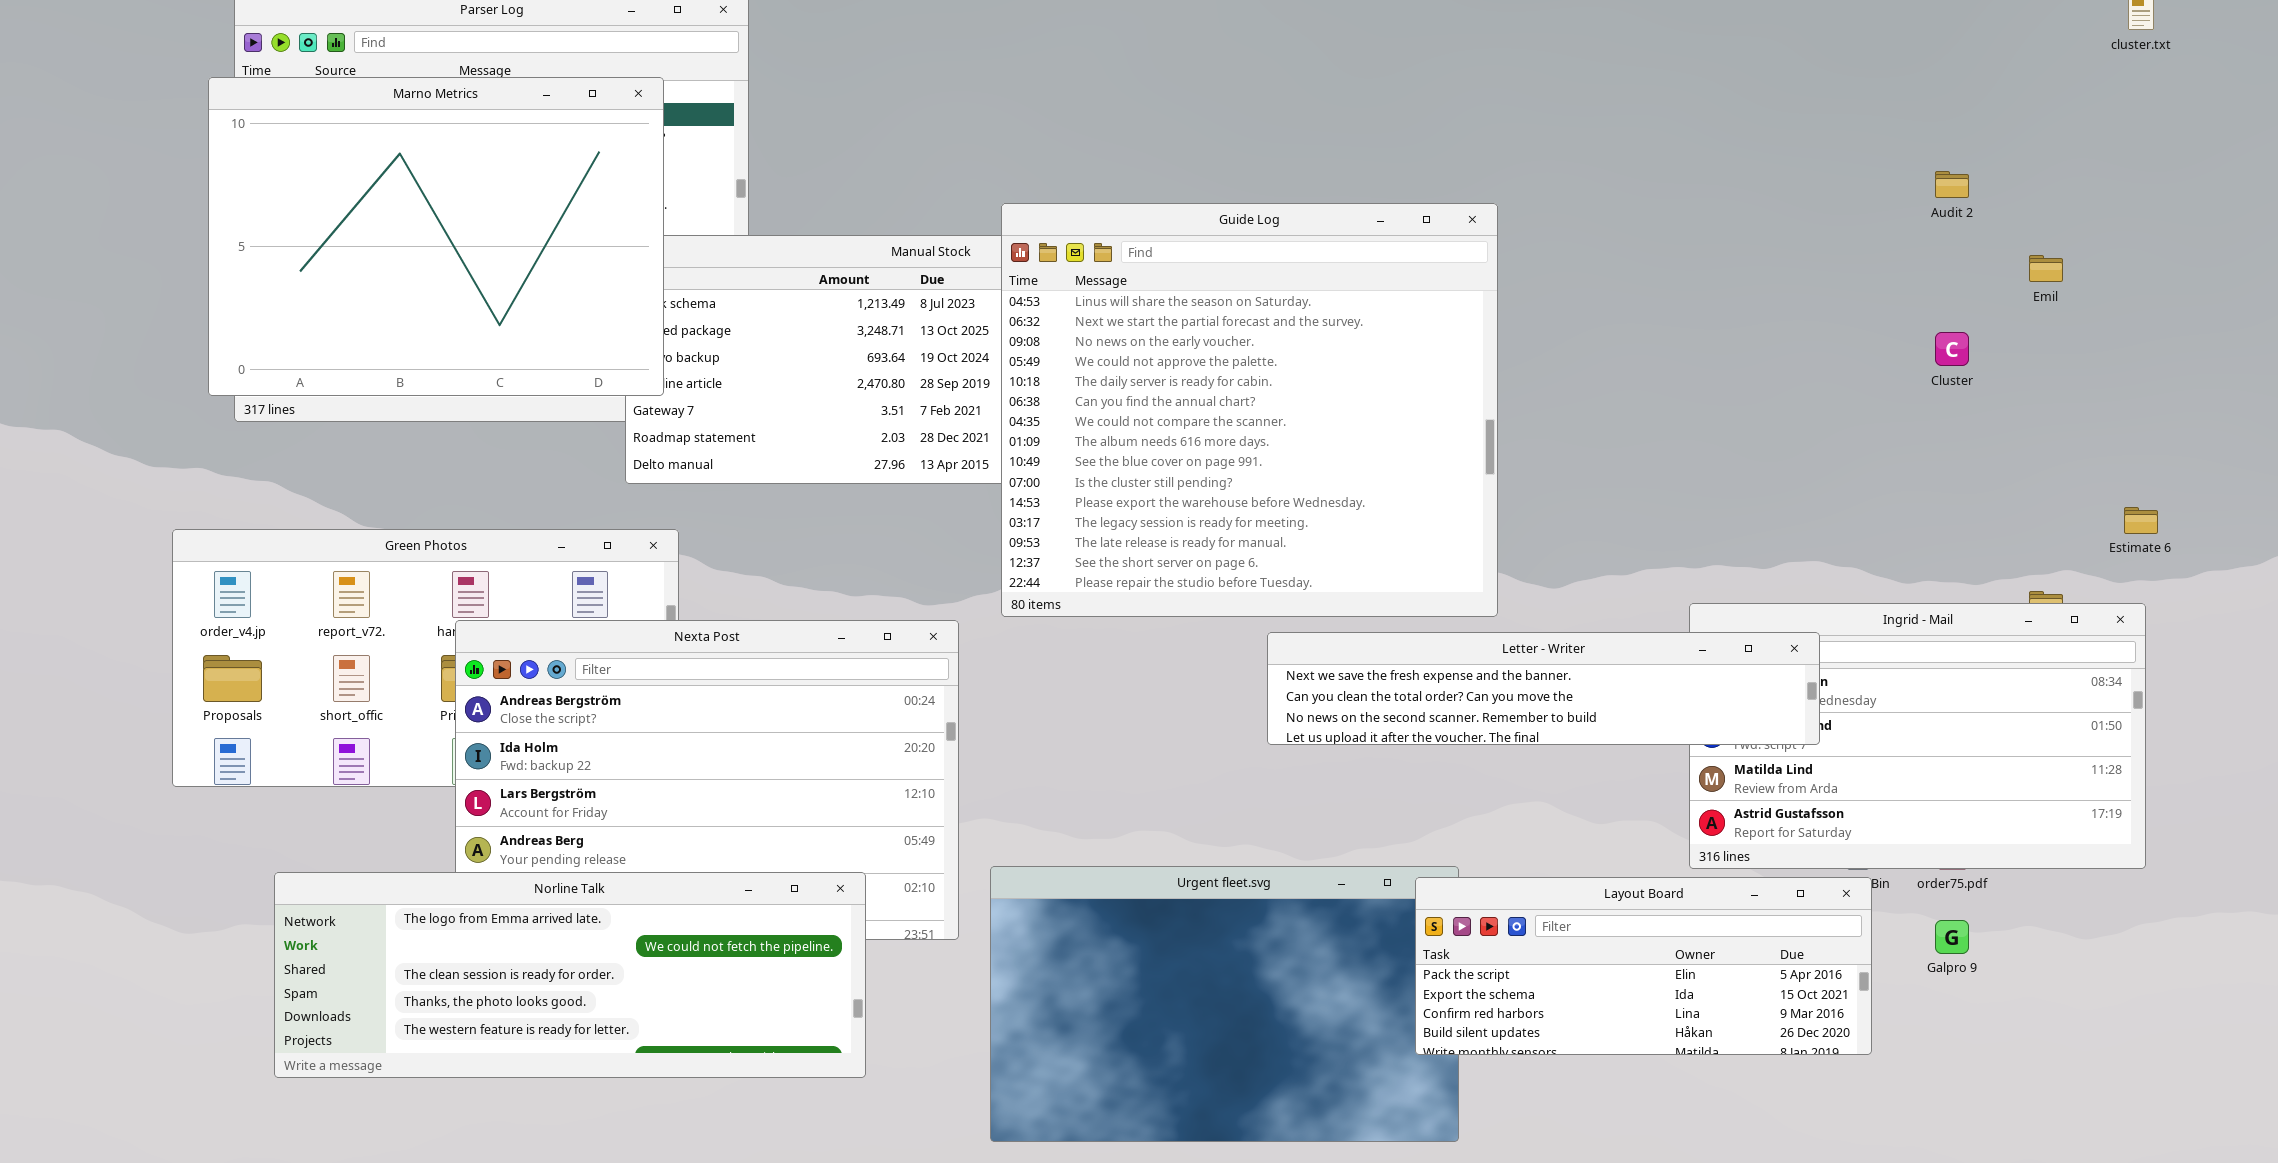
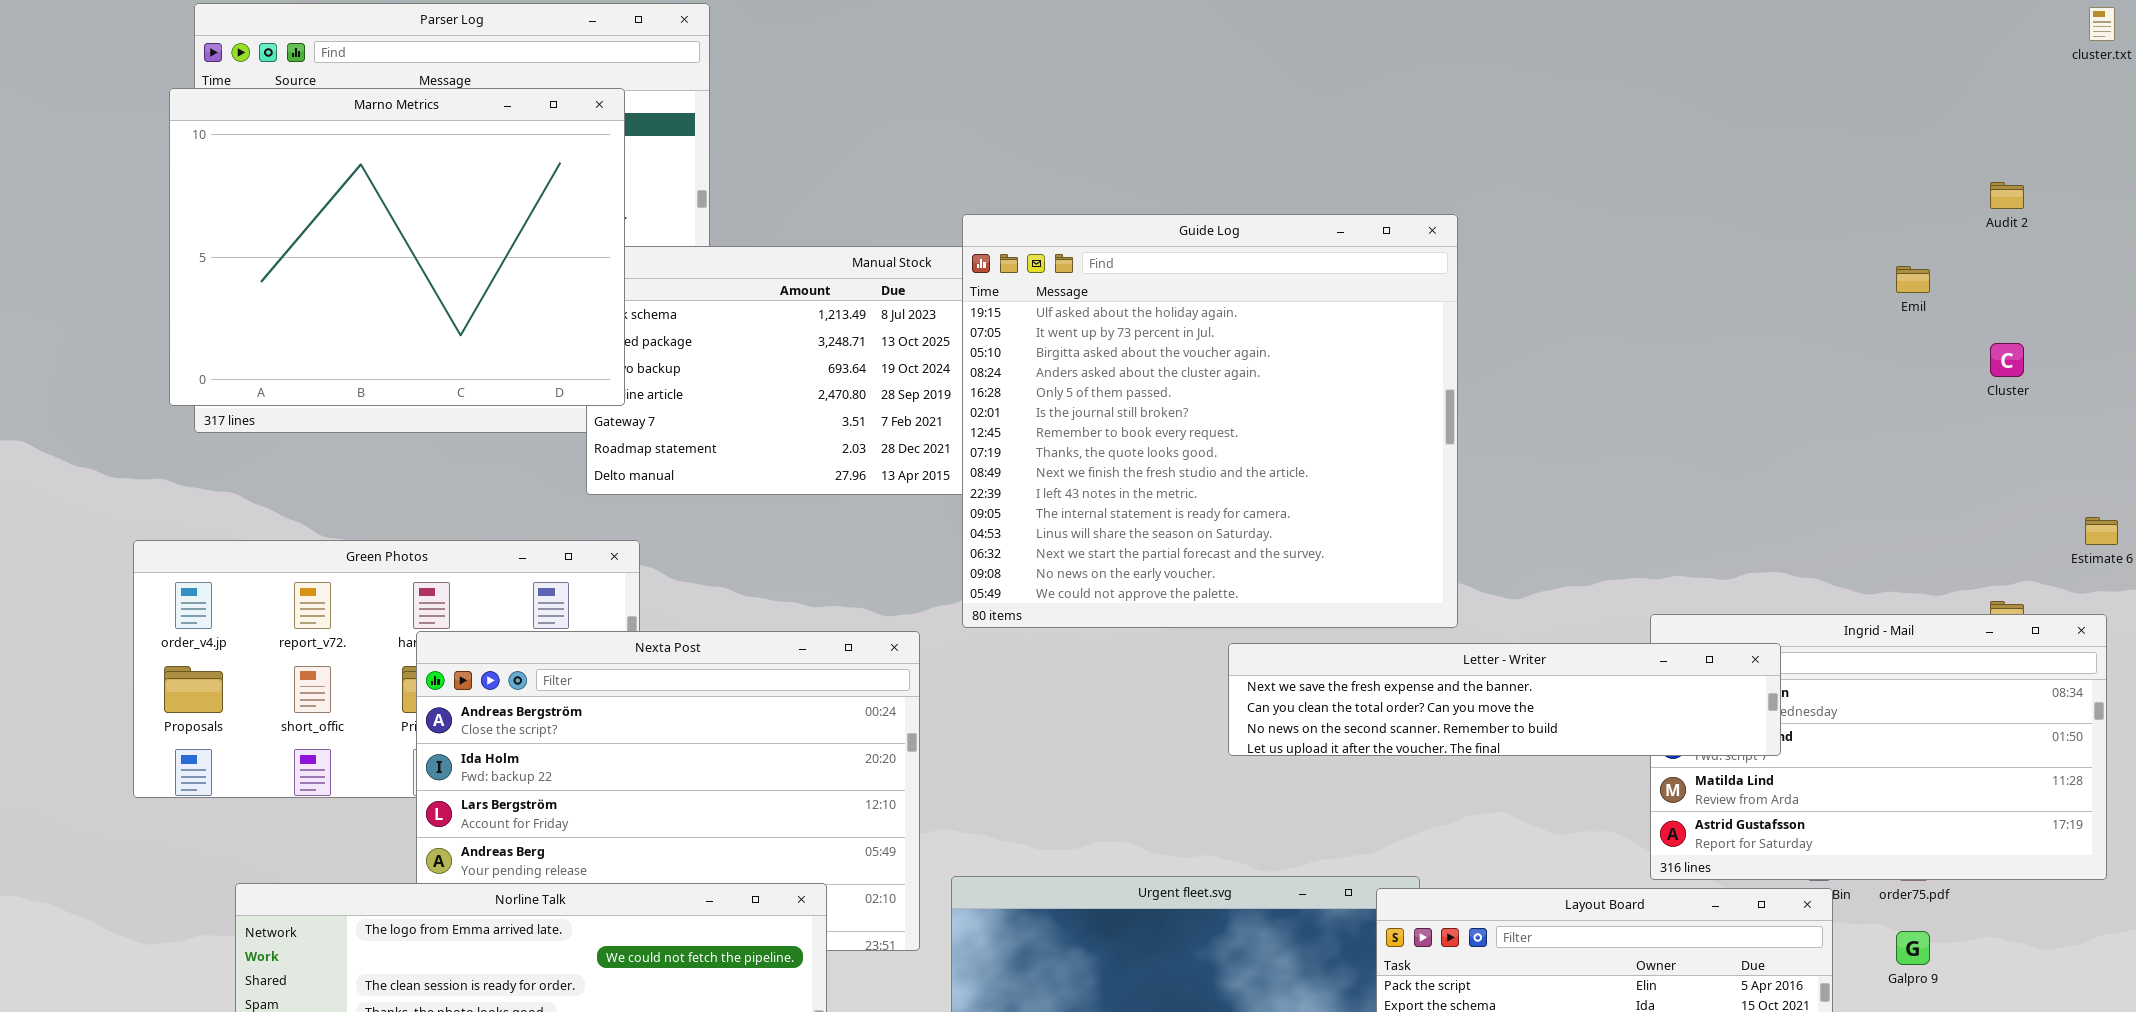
Audit 2: [1935,171,1969,198] -> [1990,182,2024,209], moved
Guide Log: [1001,203,1498,617] -> [962,214,1458,628], scrolled up 11 rows
Emil: [2029,255,2063,282] -> [1896,266,1930,293], moved
Cluster: [1935,332,1969,366] -> [1990,343,2024,377], moved

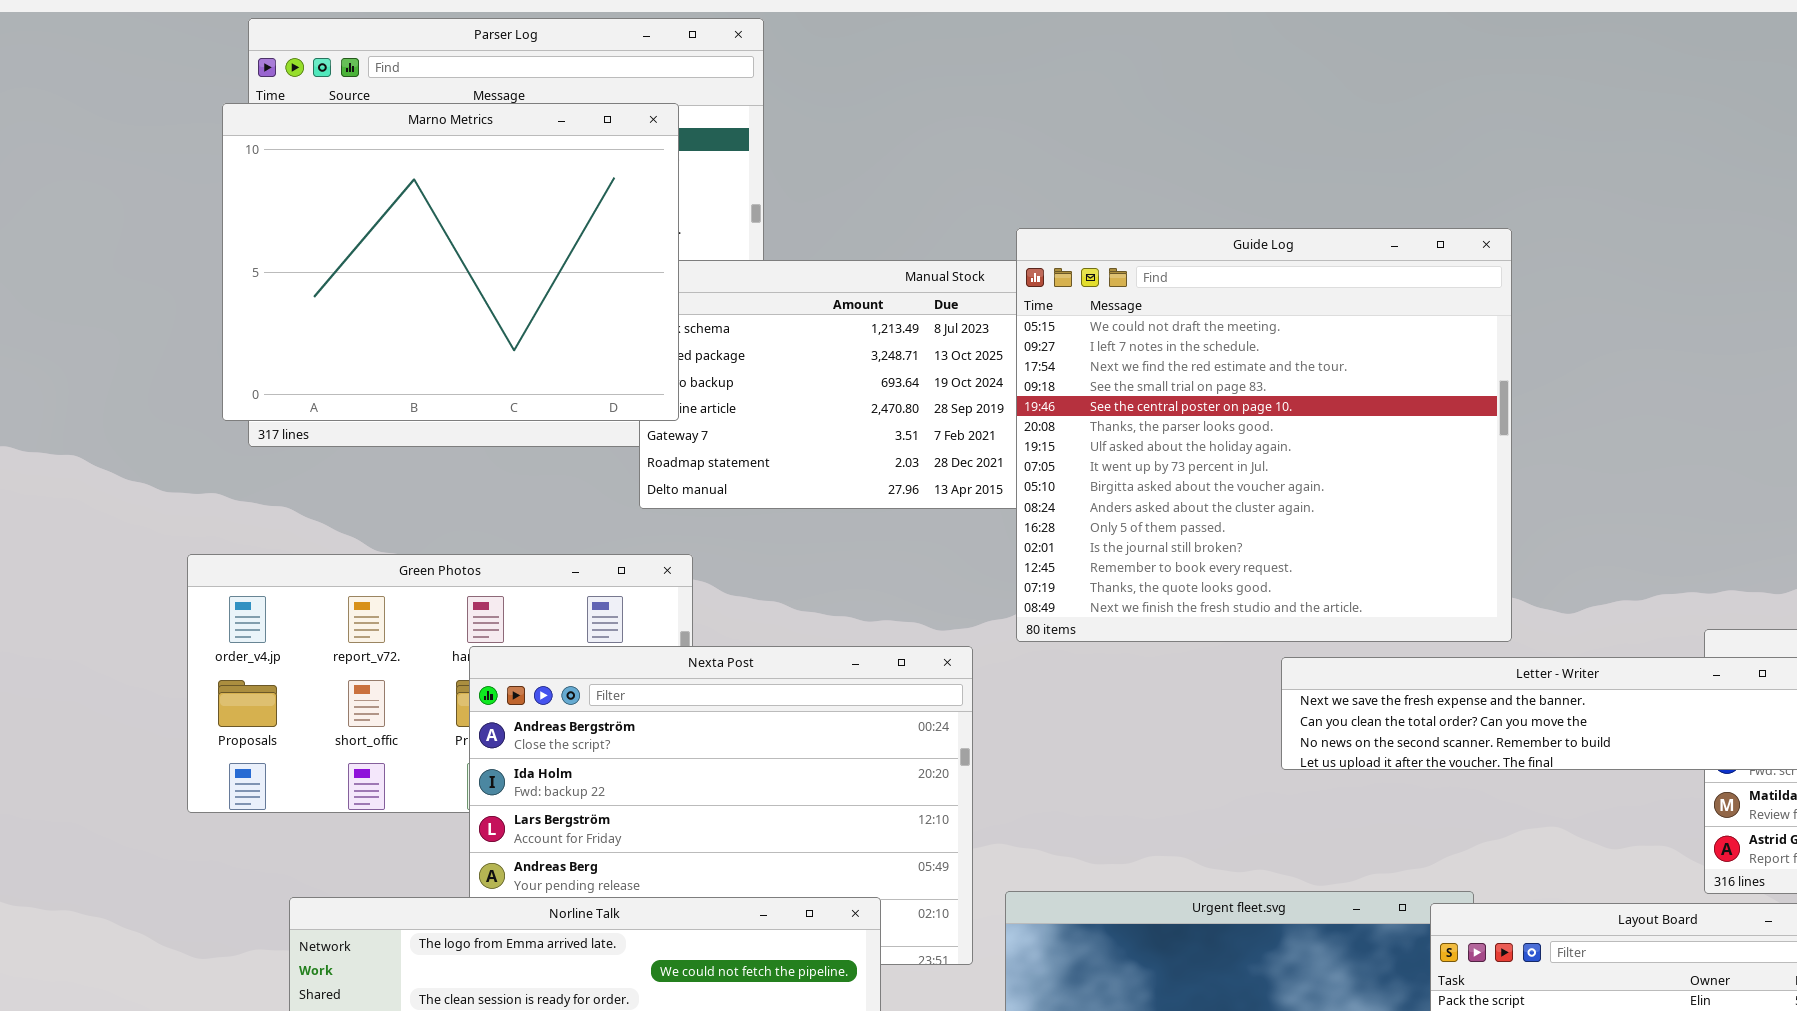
Guide Log: [962,214,1458,628] -> [1016,228,1512,642], scrolled up 6 rows

